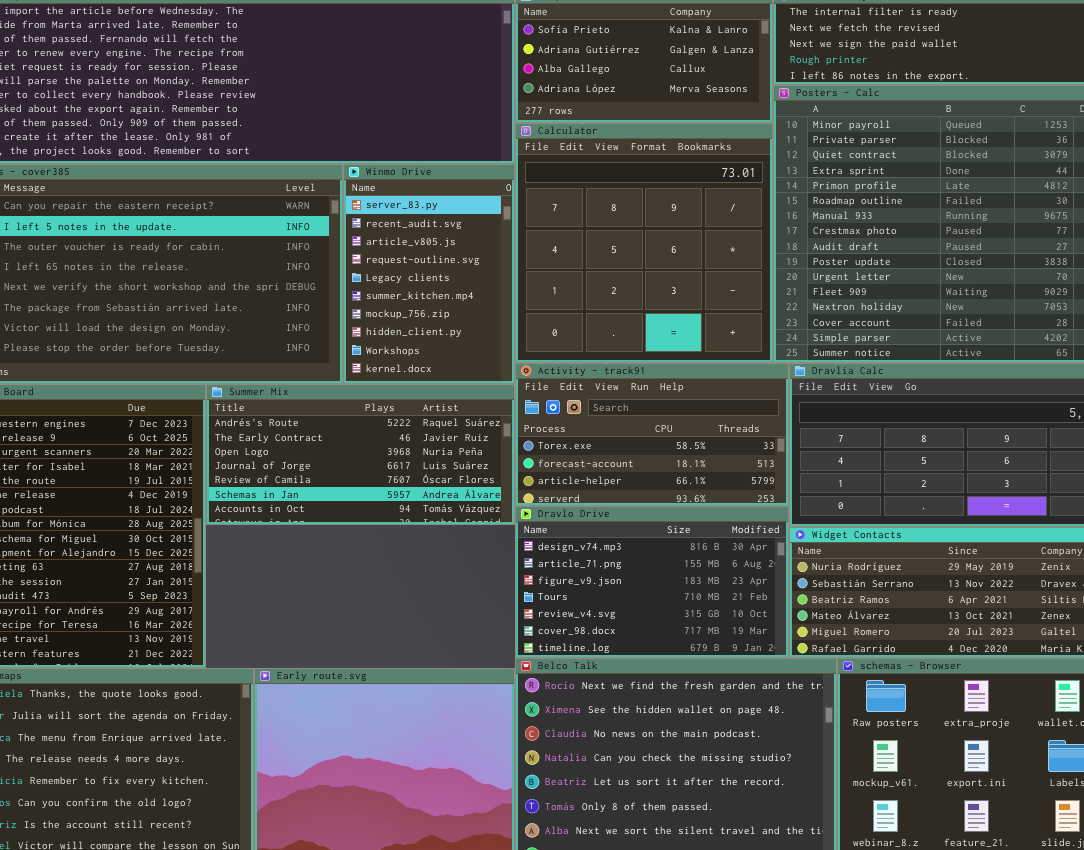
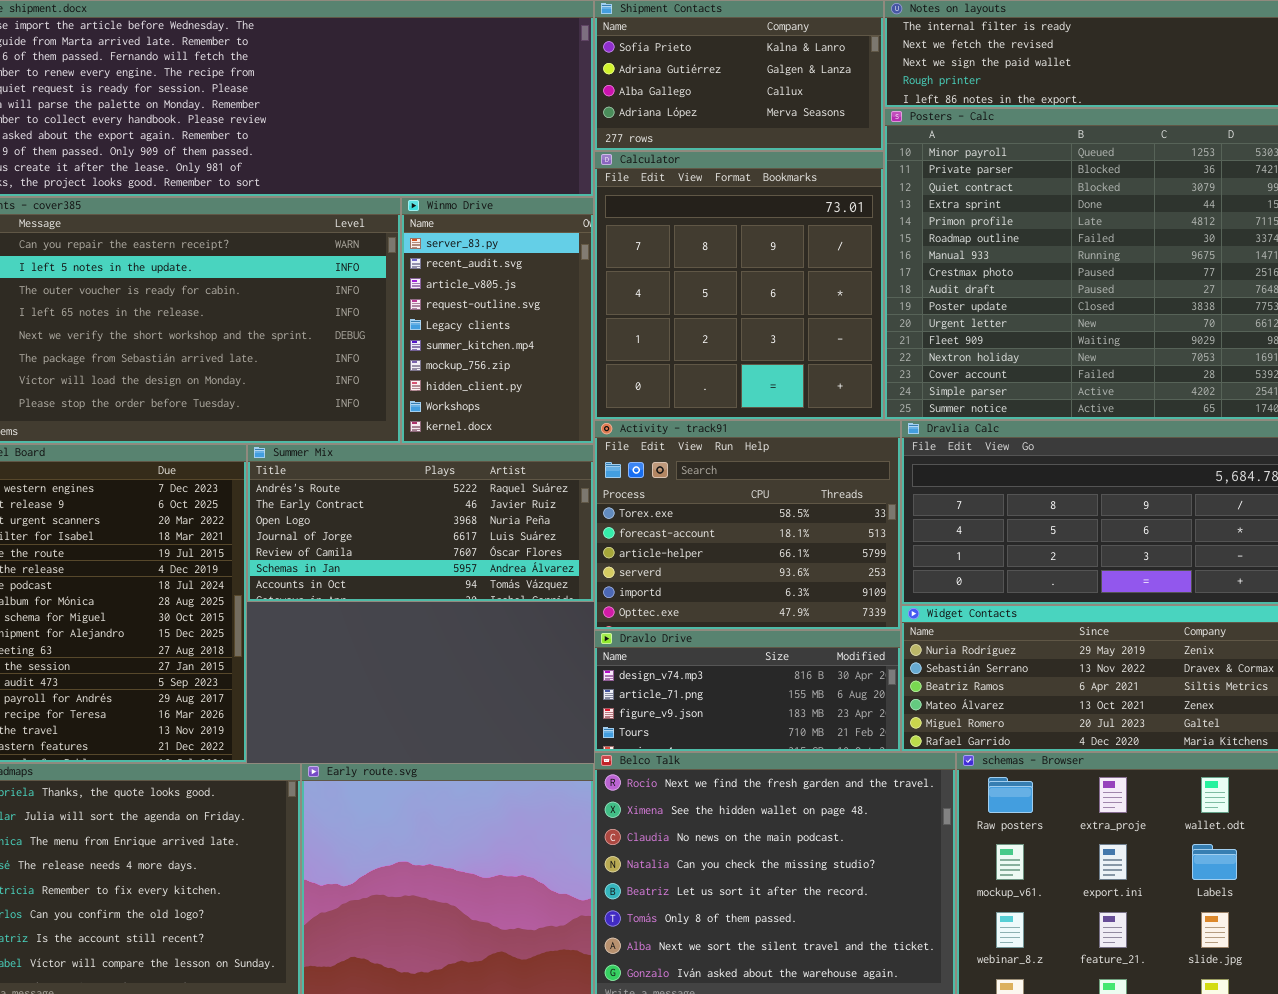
Activity - track91: [515,363,789,506] -> [594,420,901,630], resized
Dravlo Drive: [515,506,789,658] -> [594,630,901,752], resized

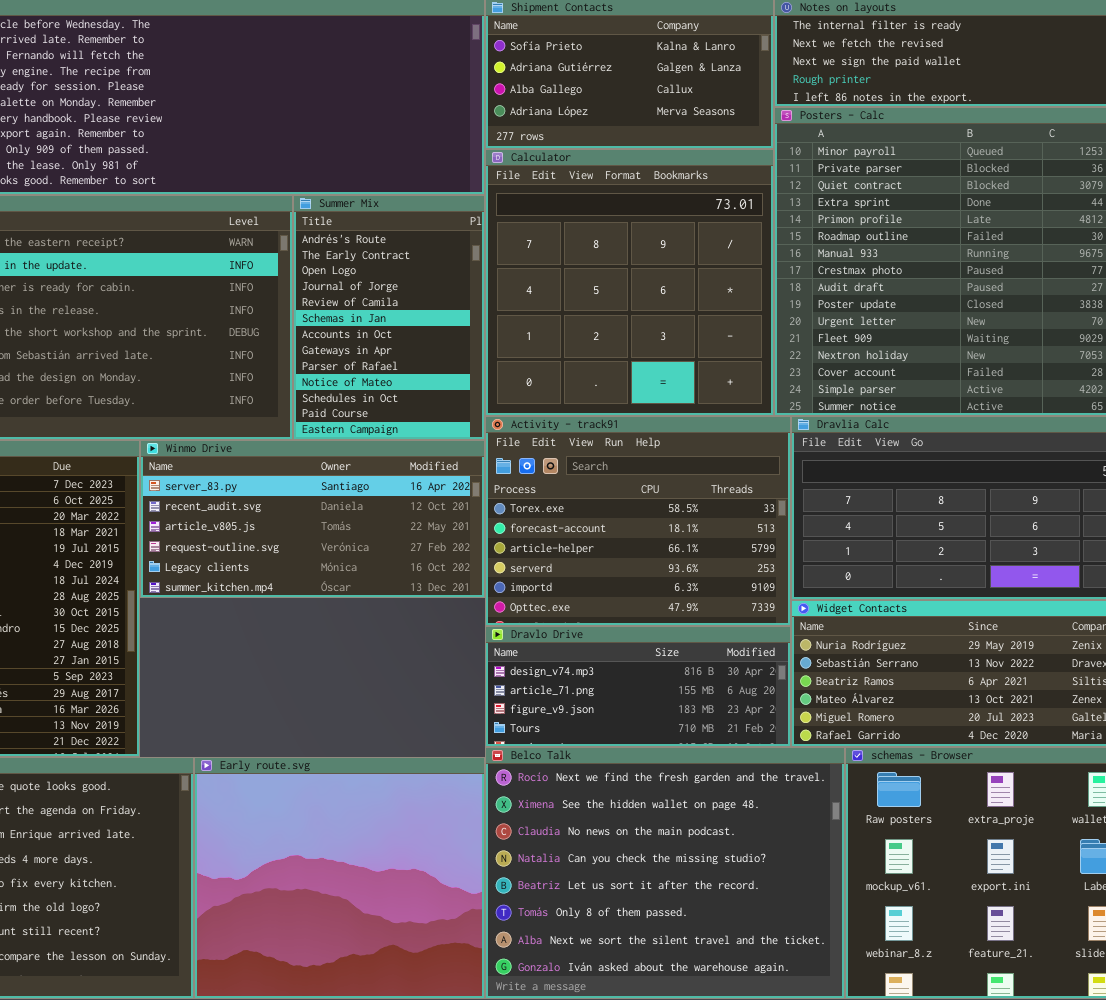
Winmo Drive: [401,197,594,444] -> [140,440,485,598], moved, resized
Summer Mix: [247,444,594,602] -> [293,195,485,440], moved, resized

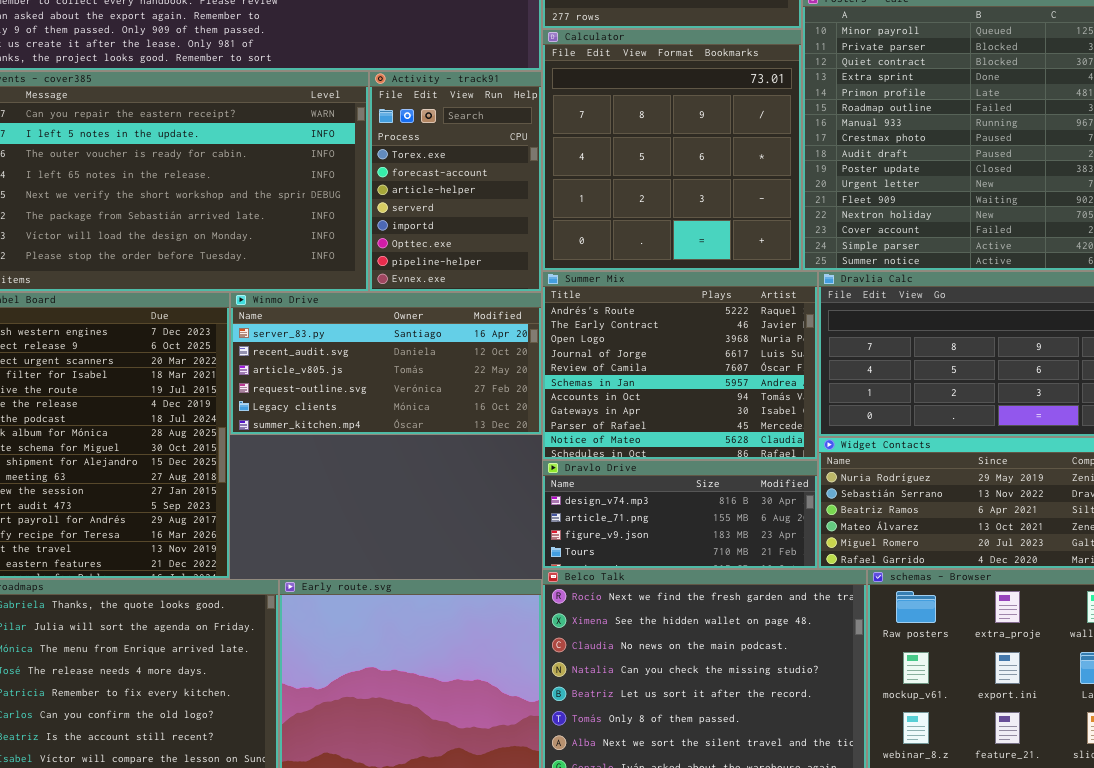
Summer Mix: [293,195,485,440] -> [542,271,818,460], moved, resized
Activity - track91: [485,416,791,626] -> [369,71,542,292], moved, resized

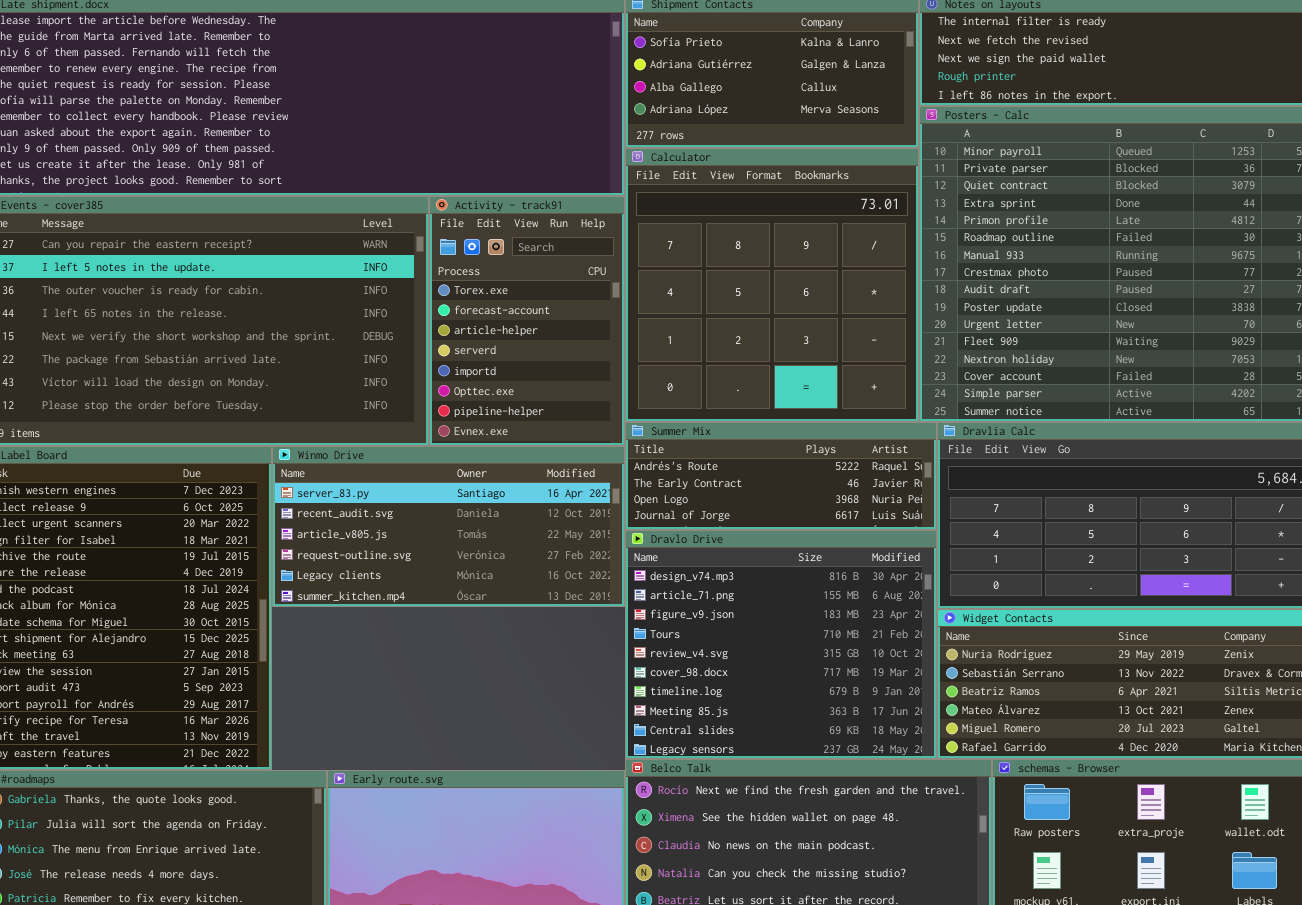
Summer Mix: [542,271,818,460] -> [625,422,937,530], resized
Dravlo Drive: [542,460,818,569] -> [625,530,937,759], resized

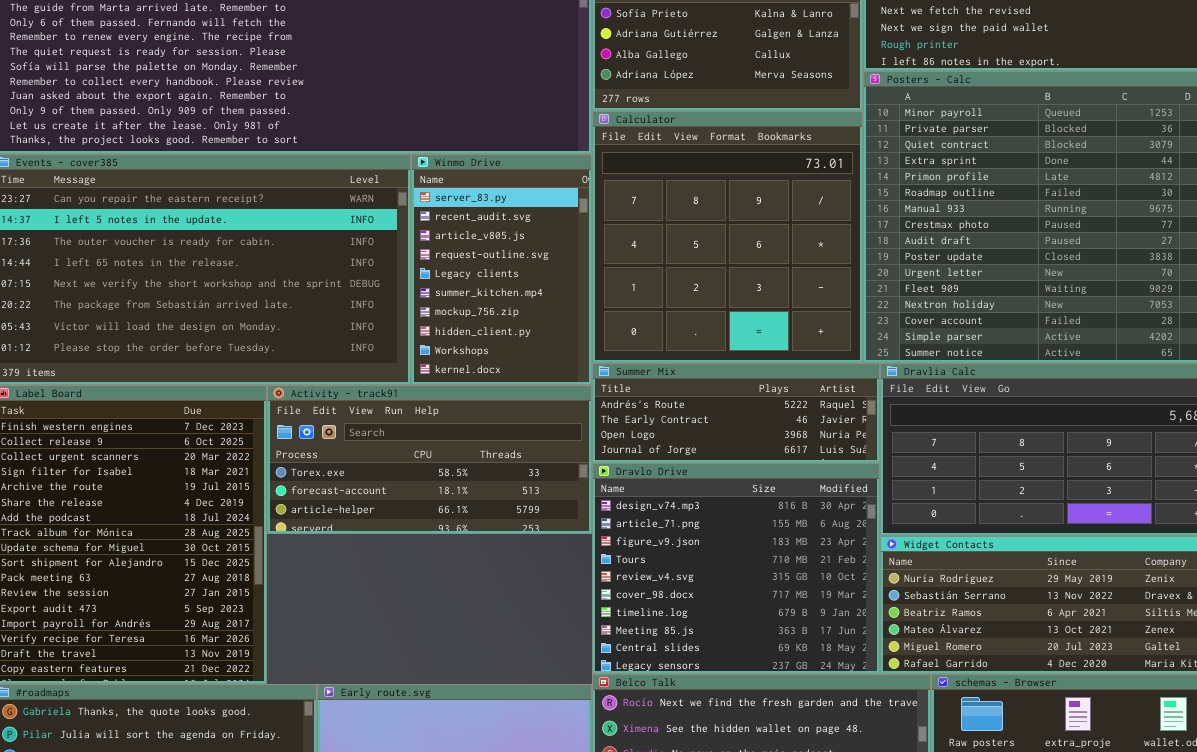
Activity - track91: [429,196,625,446] -> [267,385,592,534], moved, resized
Winmo Drive: [272,446,625,607] -> [411,154,592,385], moved, resized

